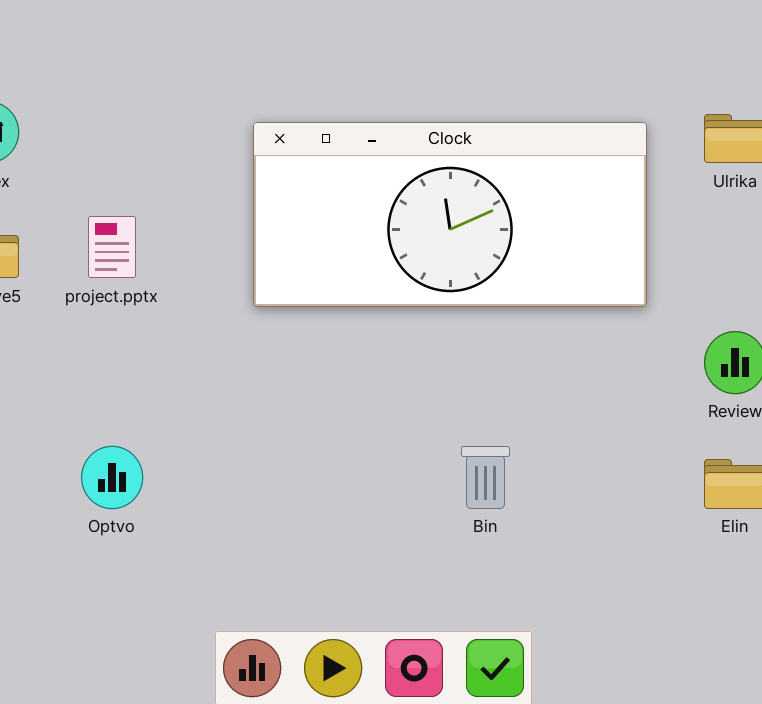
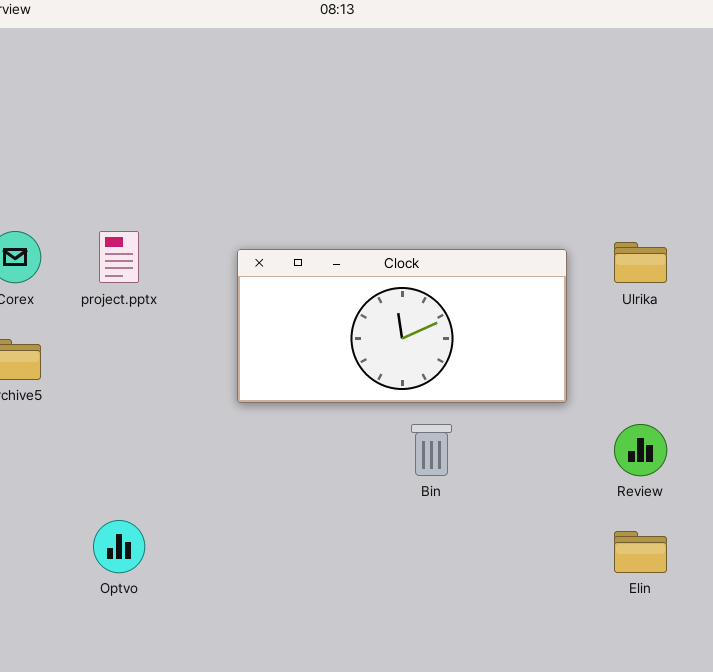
project.pptx: [88,216,136,278] -> [99,231,139,283], moved
Bin: [461,446,510,509] -> [411,424,452,476], moved

